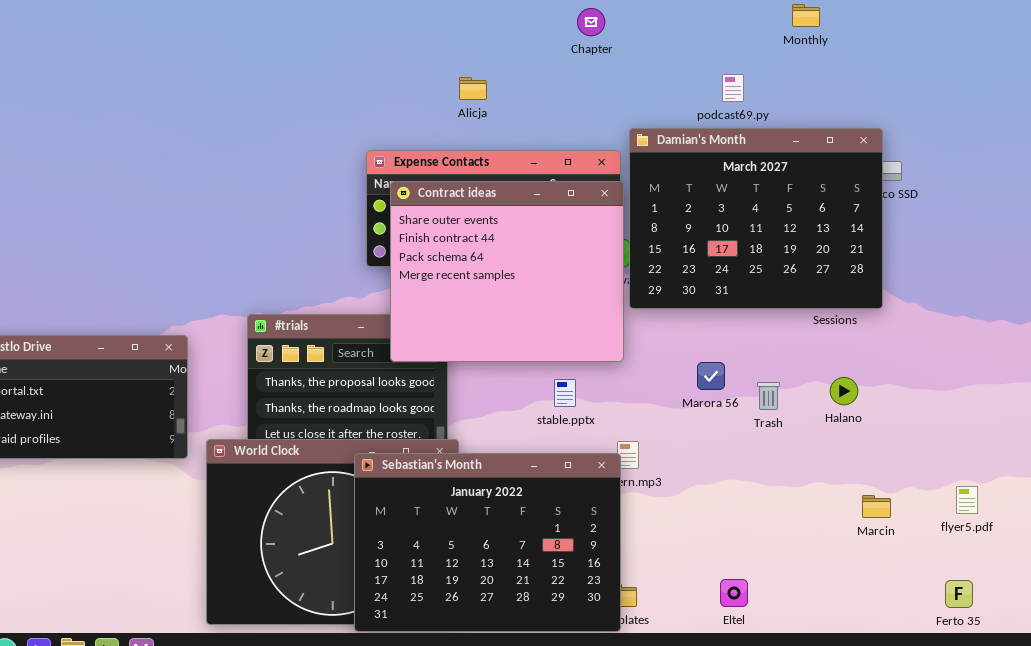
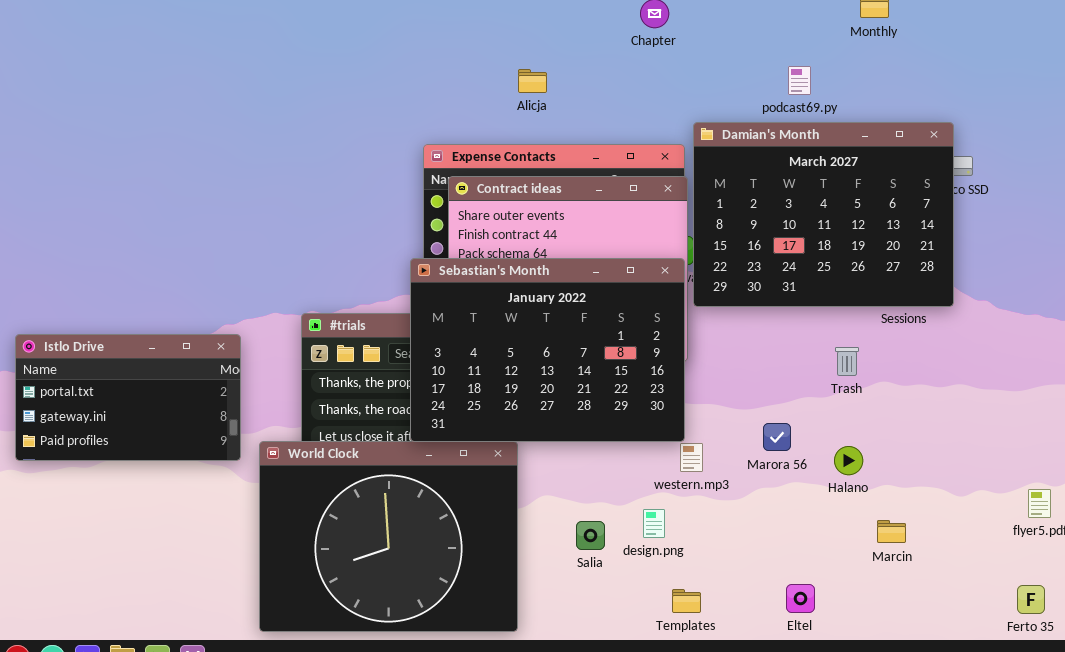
Marora 56: [697,362,725,390] -> [763,423,791,451], moved
Halano: [830,377,858,405] -> [834,446,863,475], moved
Trash: [757,382,780,410] -> [835,347,859,376], moved
Sebastian's Month: [354,453,621,632] -> [410,258,685,442], moved
Marcin: [862,495,891,518] -> [877,520,906,543], moved

